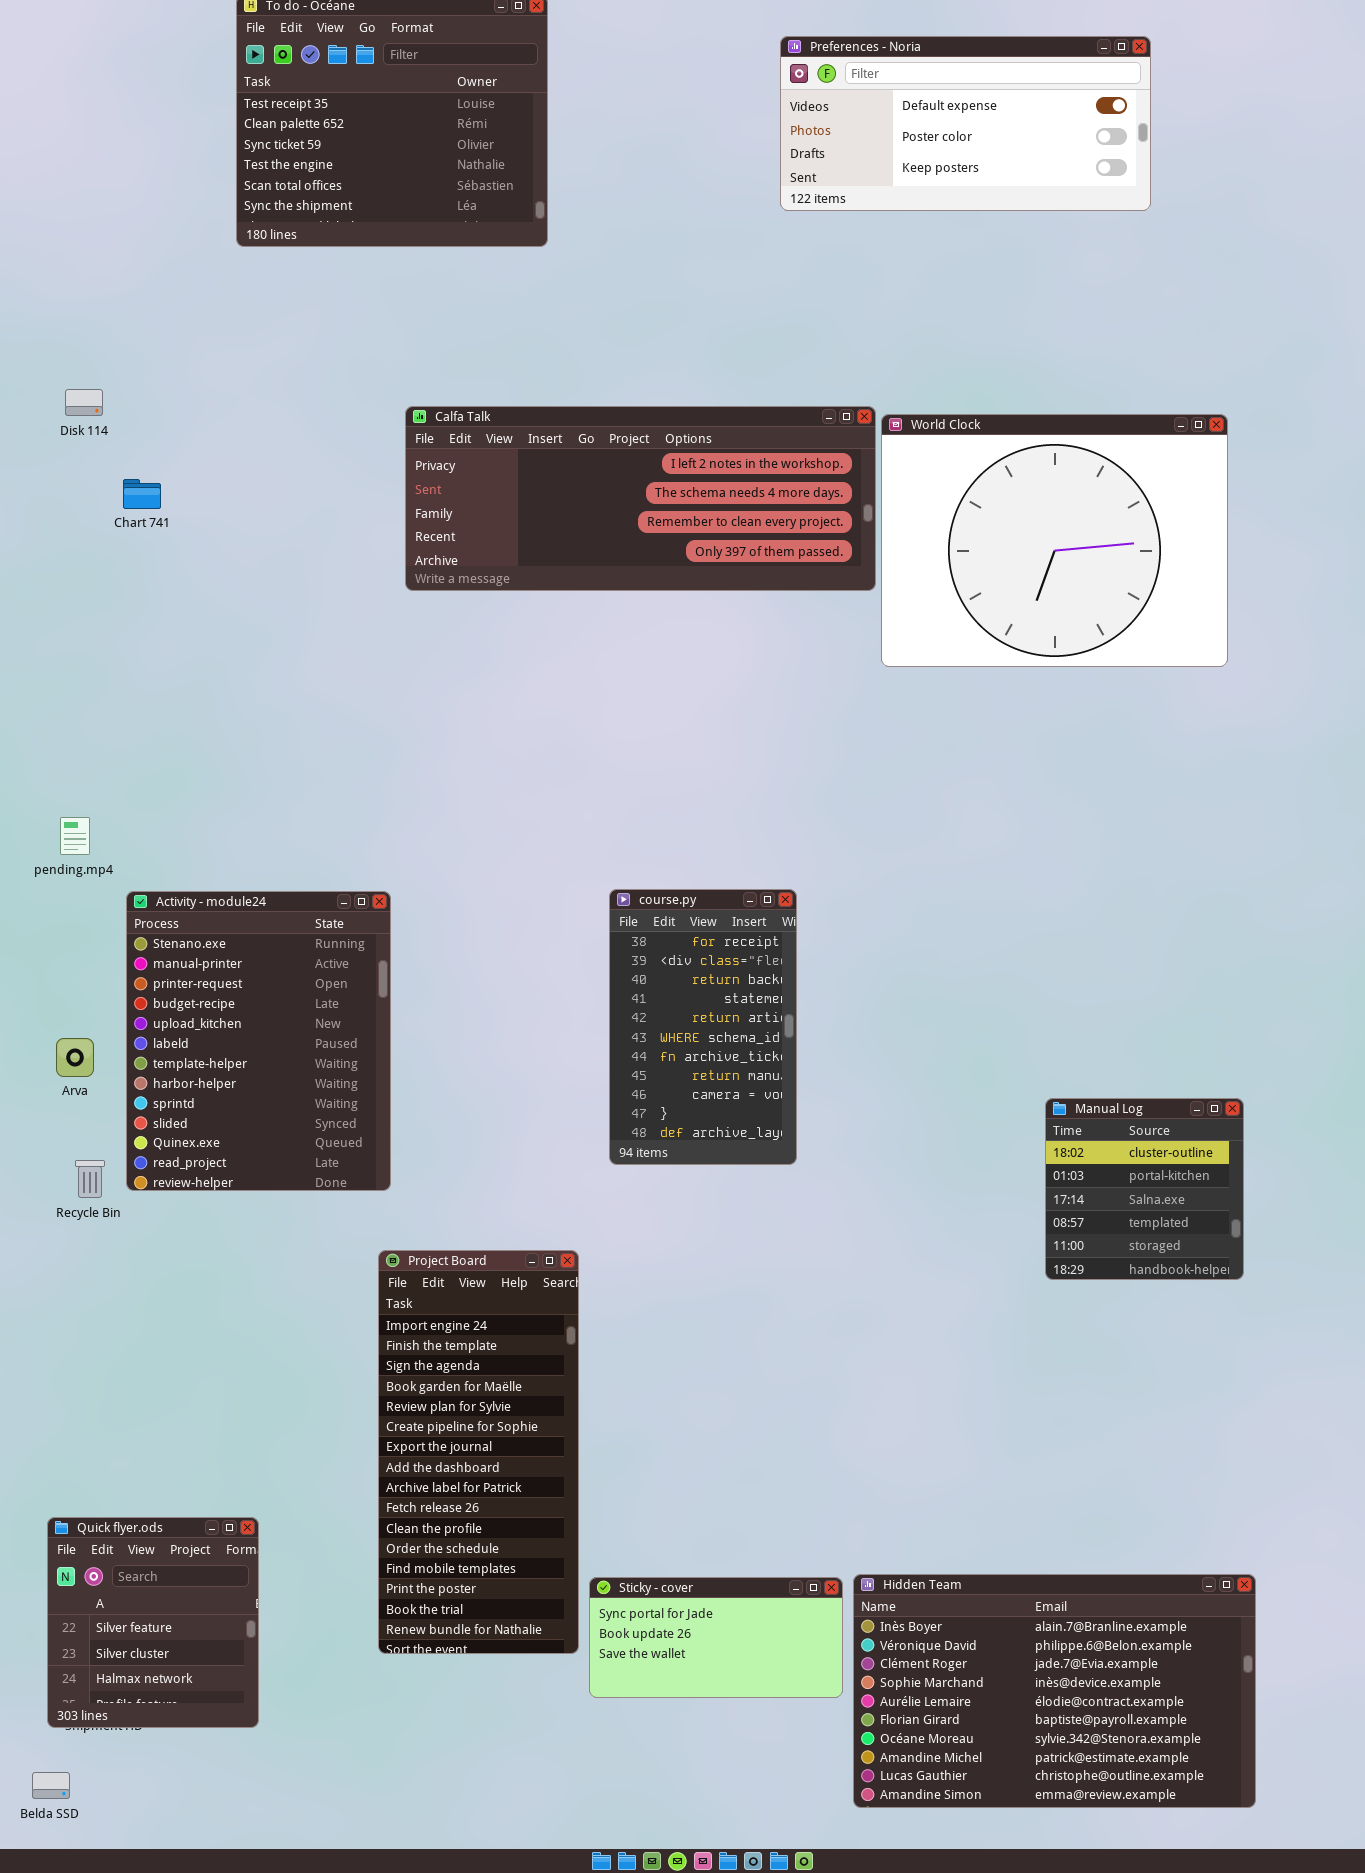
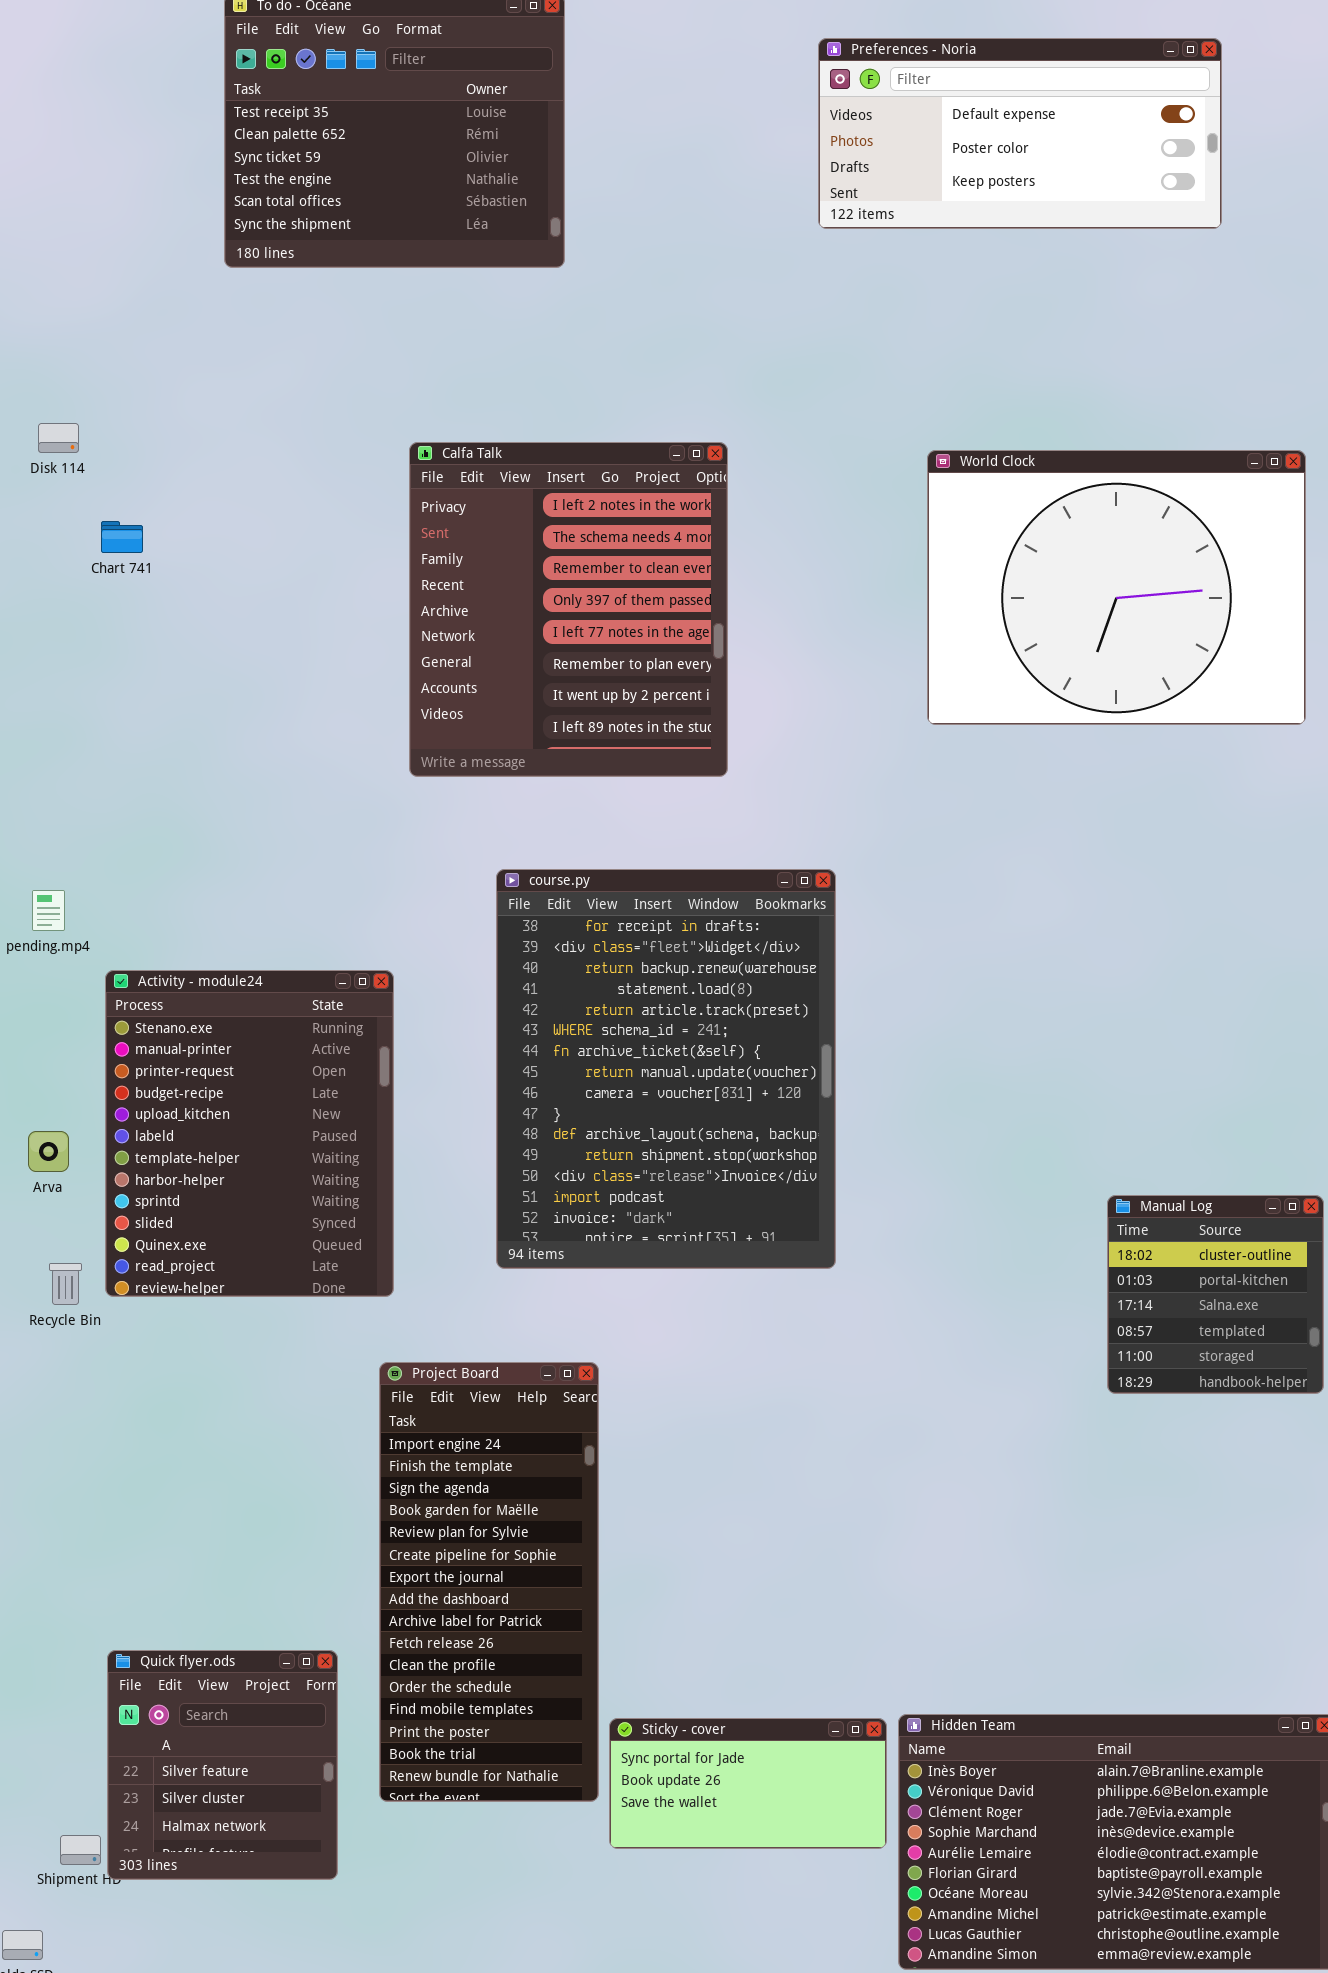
Calfa Talk: [405,406,876,591] -> [409,442,728,777], resized
course.py: [609,889,797,1165] -> [496,869,836,1269], resized
Quick flyer.ods: [47,1517,259,1728] -> [107,1650,338,1880], moved

